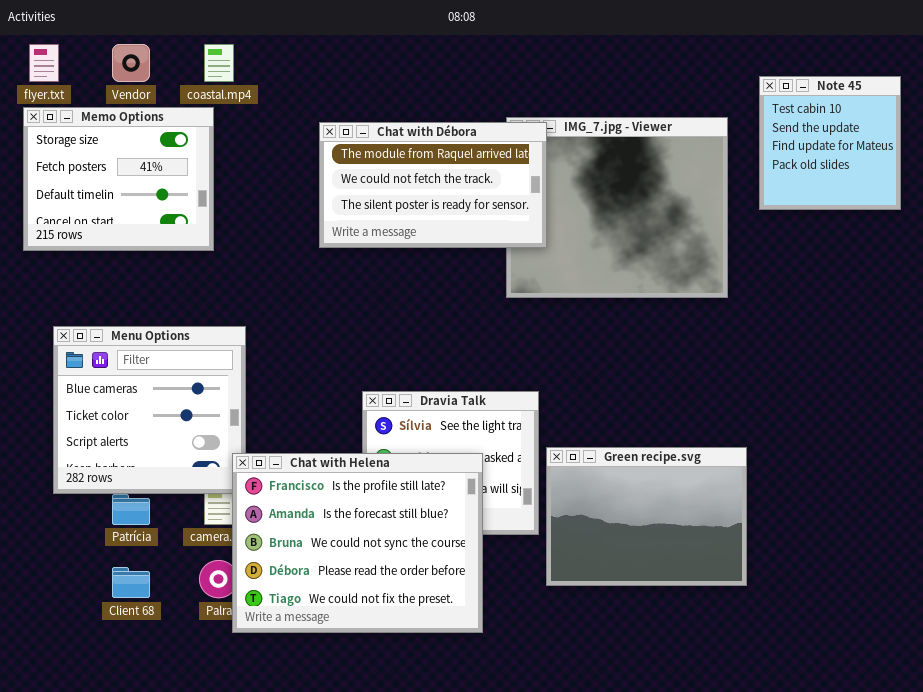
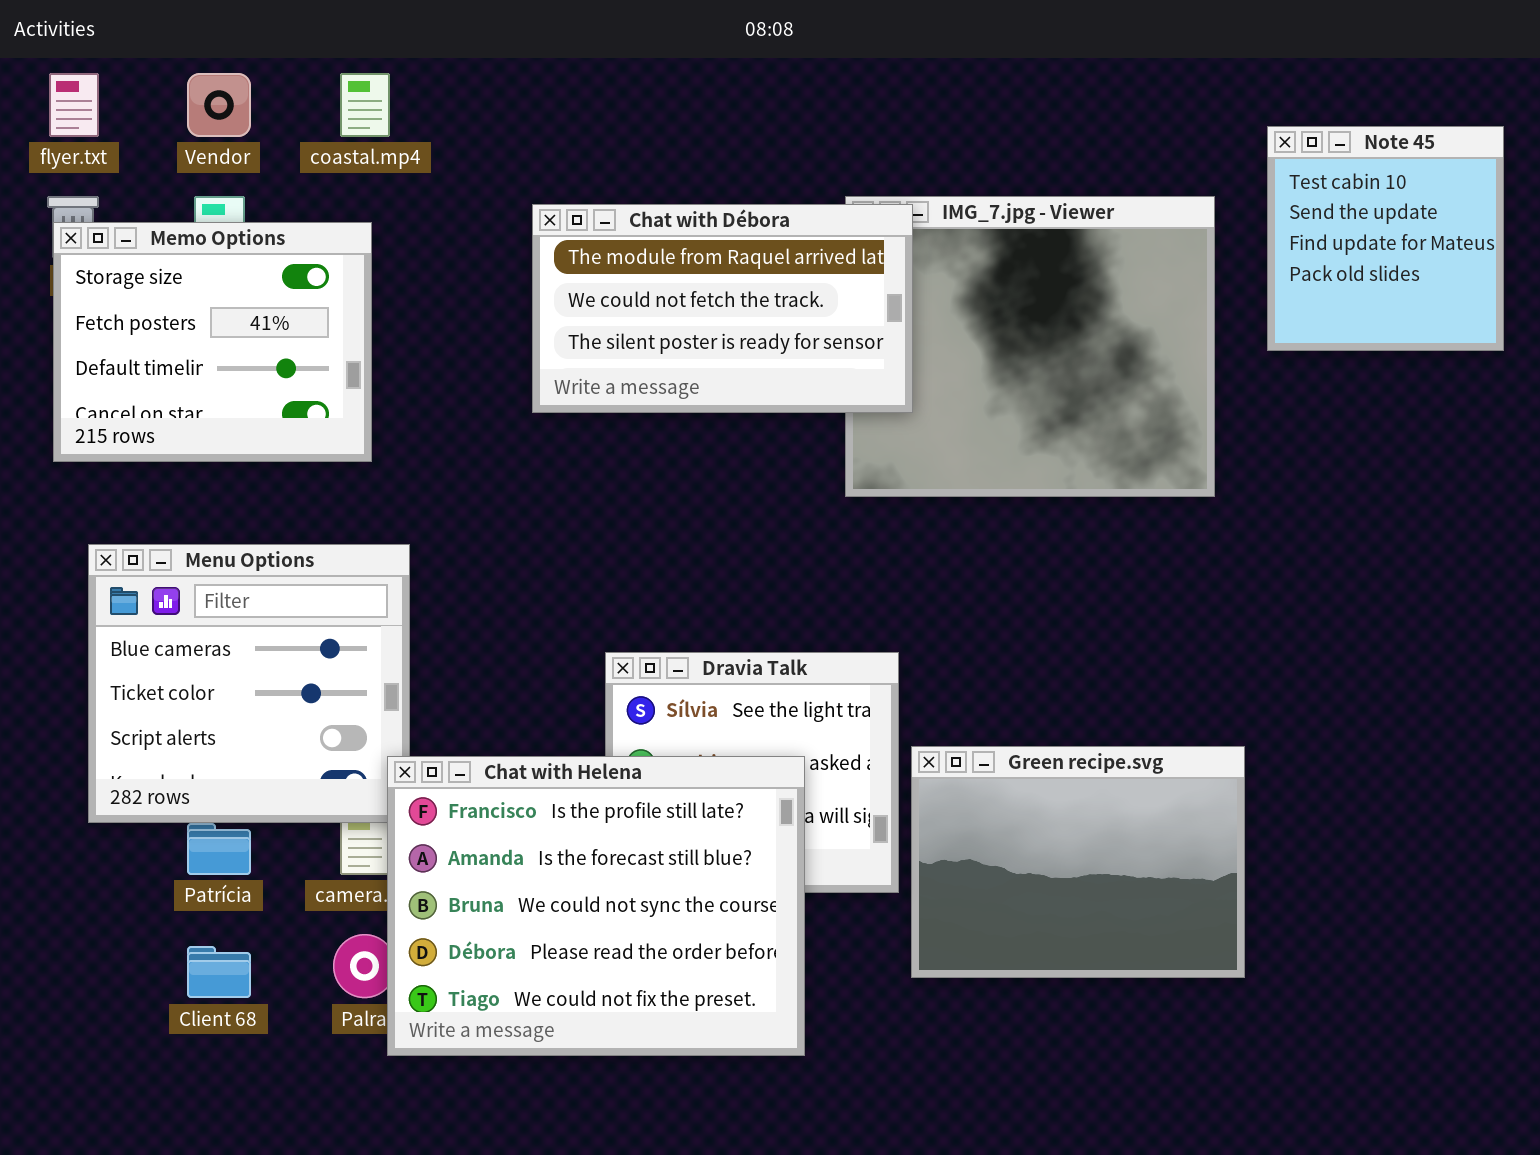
Memo Options: [23,107,214,251] -> [53,222,372,462], moved

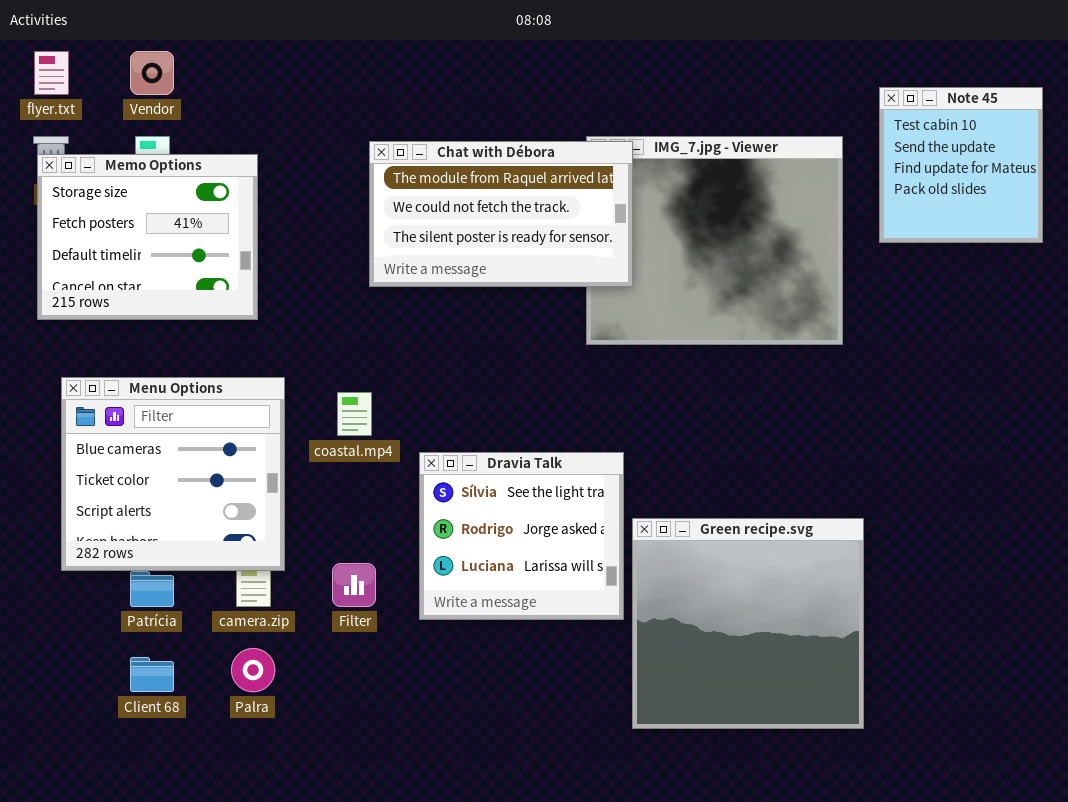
coastal.mp4: [340,73,390,137] -> [337,392,372,436], moved
Green recipe.svg: [911,746,1245,978] -> [632,518,864,729], resized
Chat with Helena: [387,756,805,1056] -> none, closed

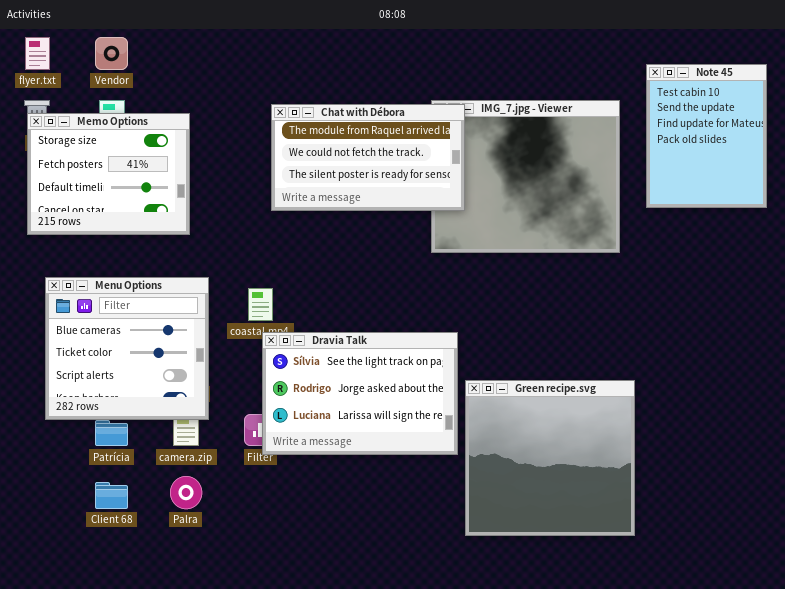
Note 45: [879,87,1043,243] -> [646,64,767,208], resized
Dravia Talk: [419,452,624,620] -> [262,332,458,455], resized

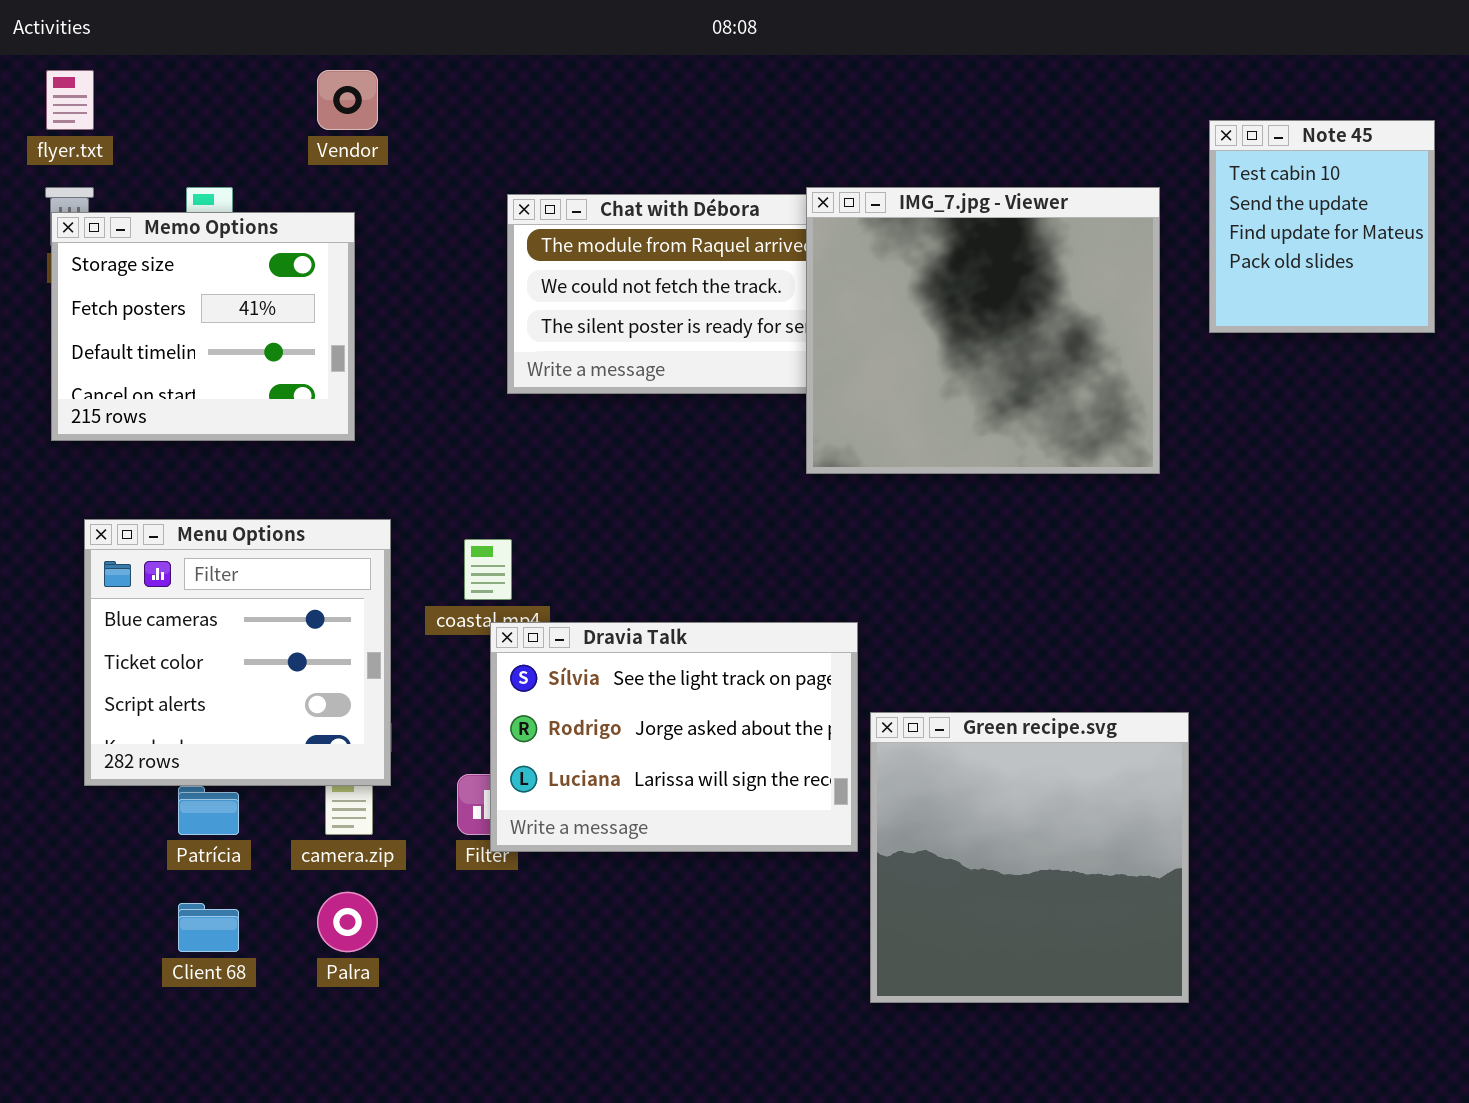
Vendor: [95,37,128,70] -> [317,70,378,130], moved
Note 45: [646,64,767,208] -> [1209,120,1435,333], resized
IMG_7.jpg - Viewer: [431,100,620,253] -> [806,187,1160,474], raised

